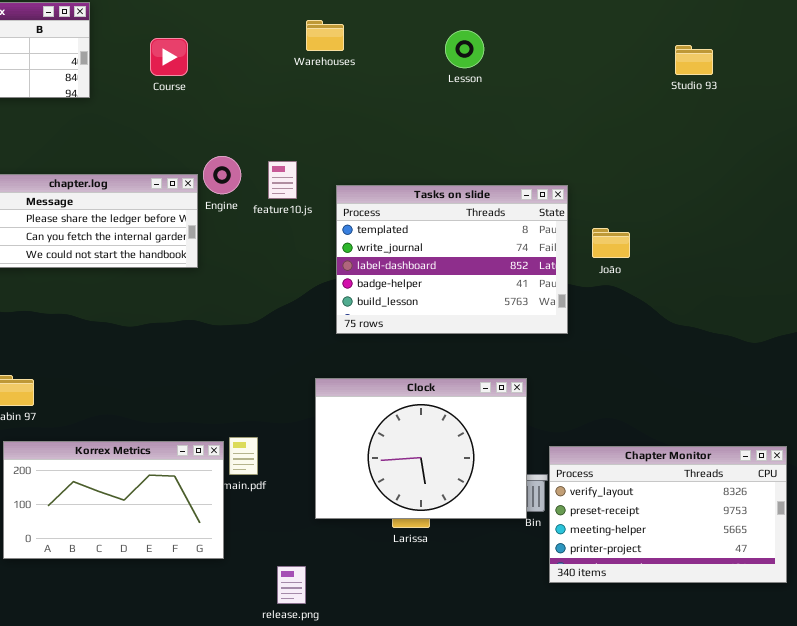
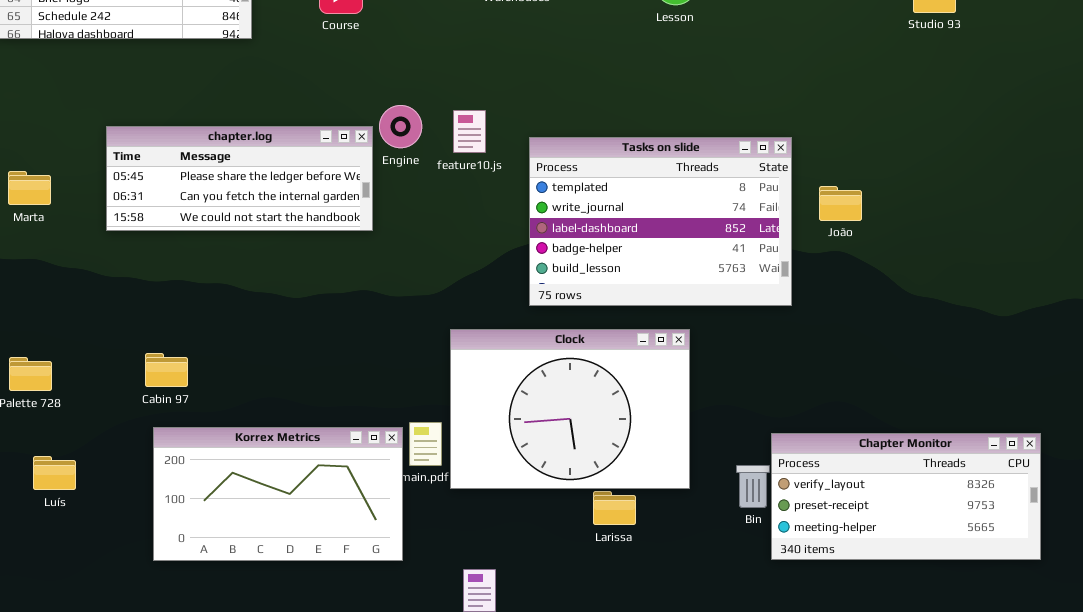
Clock: [315,378,527,519] -> [450,329,690,489], moved
Chapter Monitor: [549,446,787,583] -> [771,433,1041,560], resized

